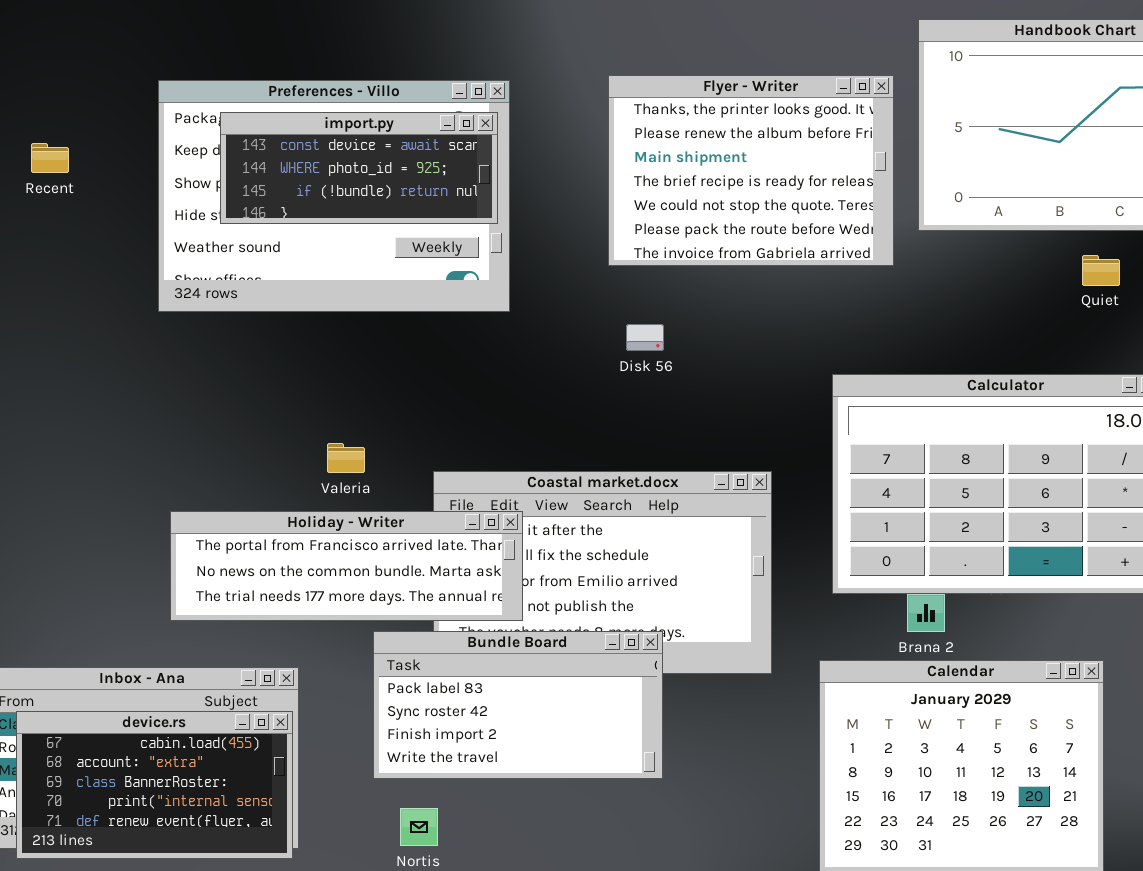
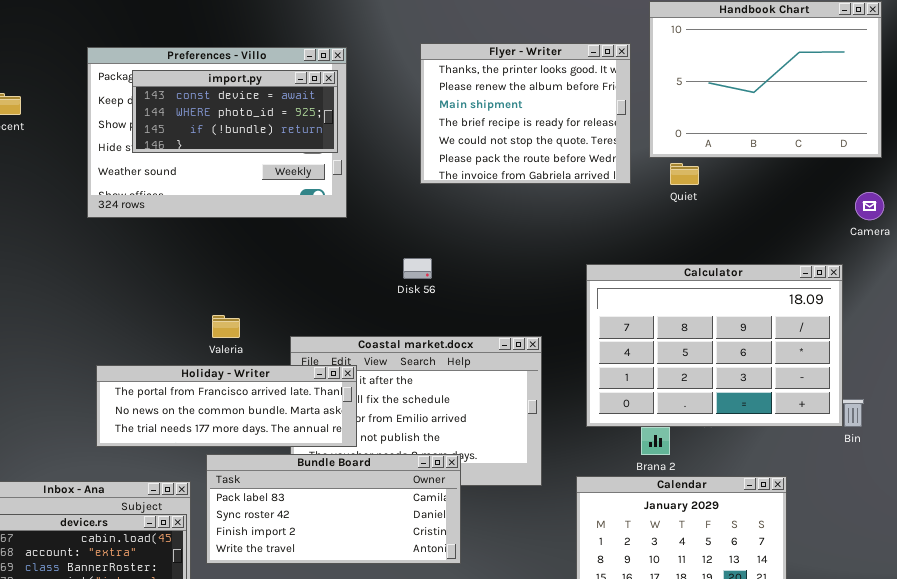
Quiet: [1082,255,1120,286] -> [670,163,699,185], moved
Disk 56: [626,324,664,351] -> [403,258,432,279], moved
Bundle Board: [373,631,663,779] -> [206,454,461,564], resized

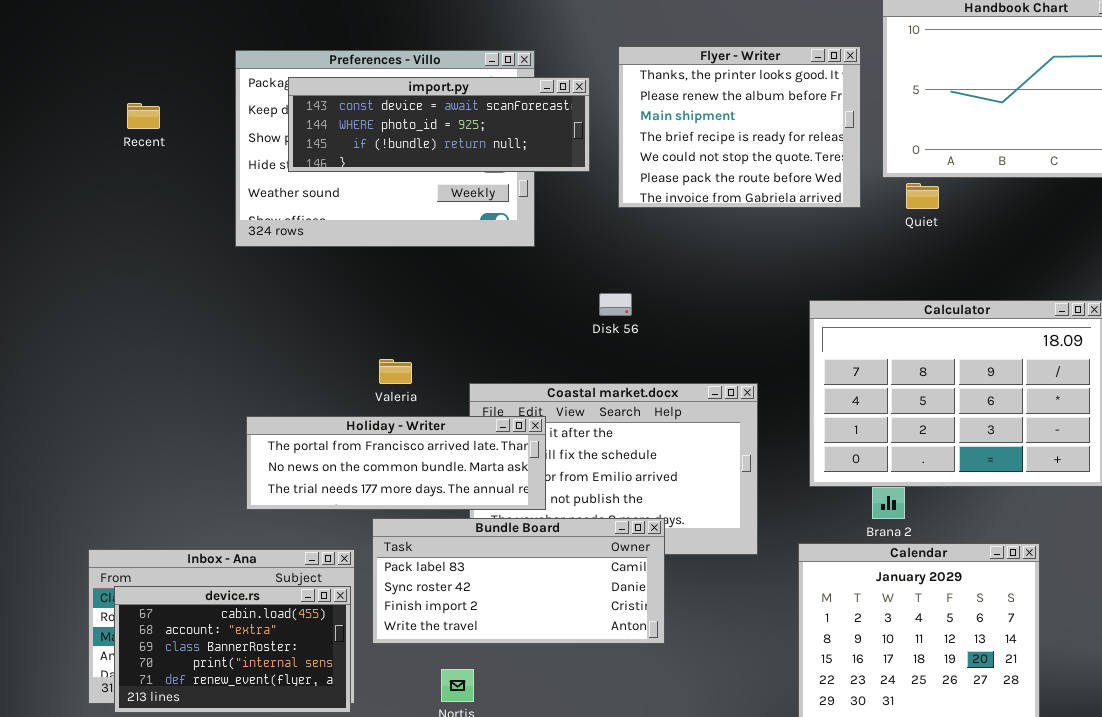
import.py: [132,70,338,153] -> [288,77,590,172], resized

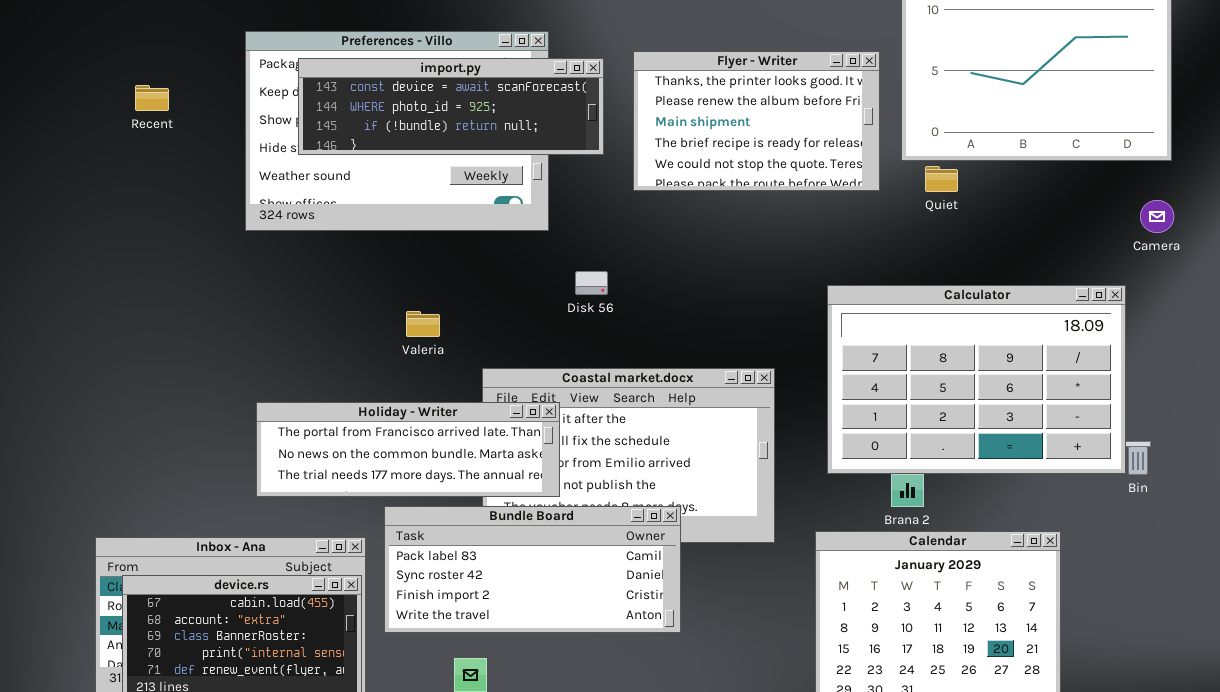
Flyer - Writer: [618,46,861,208] -> [633,51,880,191], resized
Disk 56: [599,293,632,316] -> [575,271,608,295], moved
Valeria: [379,359,412,384] -> [406,311,440,337], moved

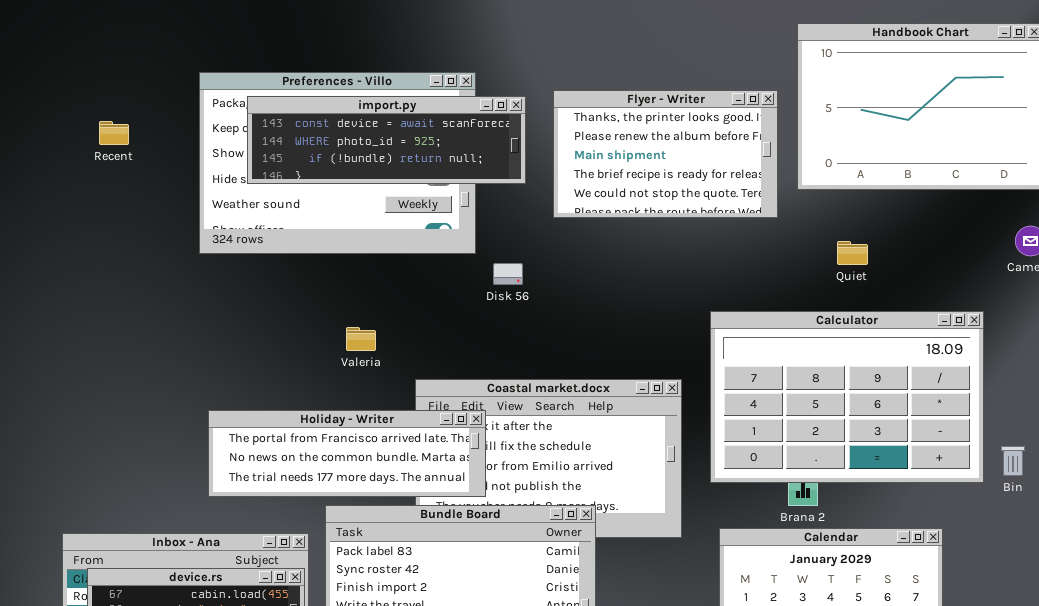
Quiet: [925,166,958,192] -> [837,241,868,265], moved
Disk 56: [575,271,608,295] -> [493,263,523,285], moved
Calculator: [827,285,1126,474] -> [710,311,984,483], moved

